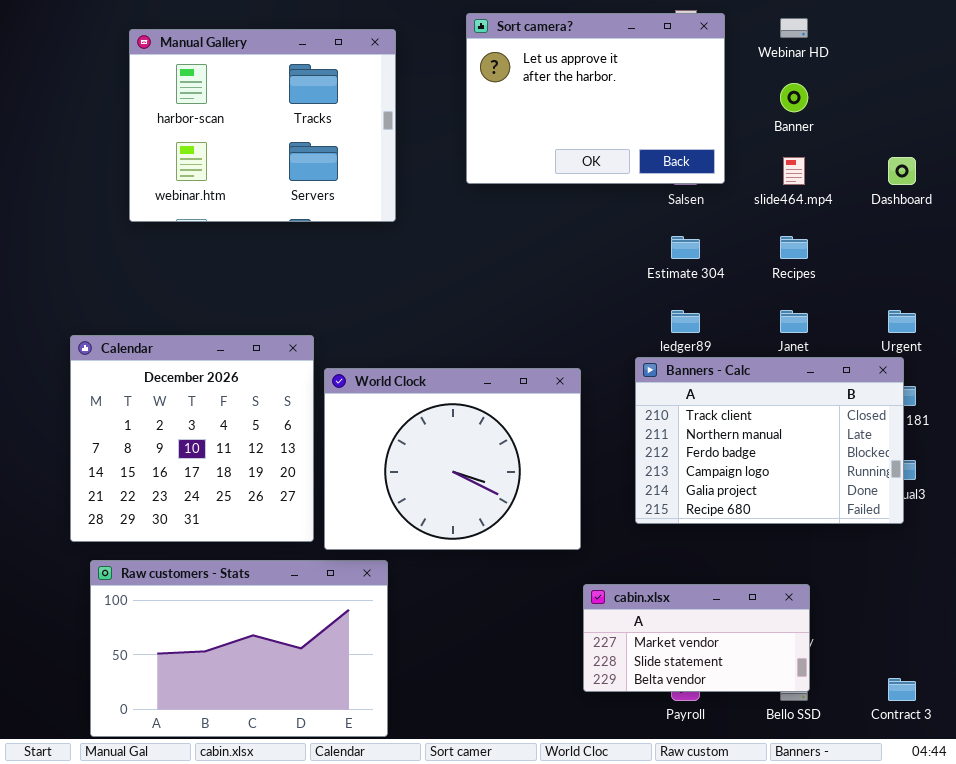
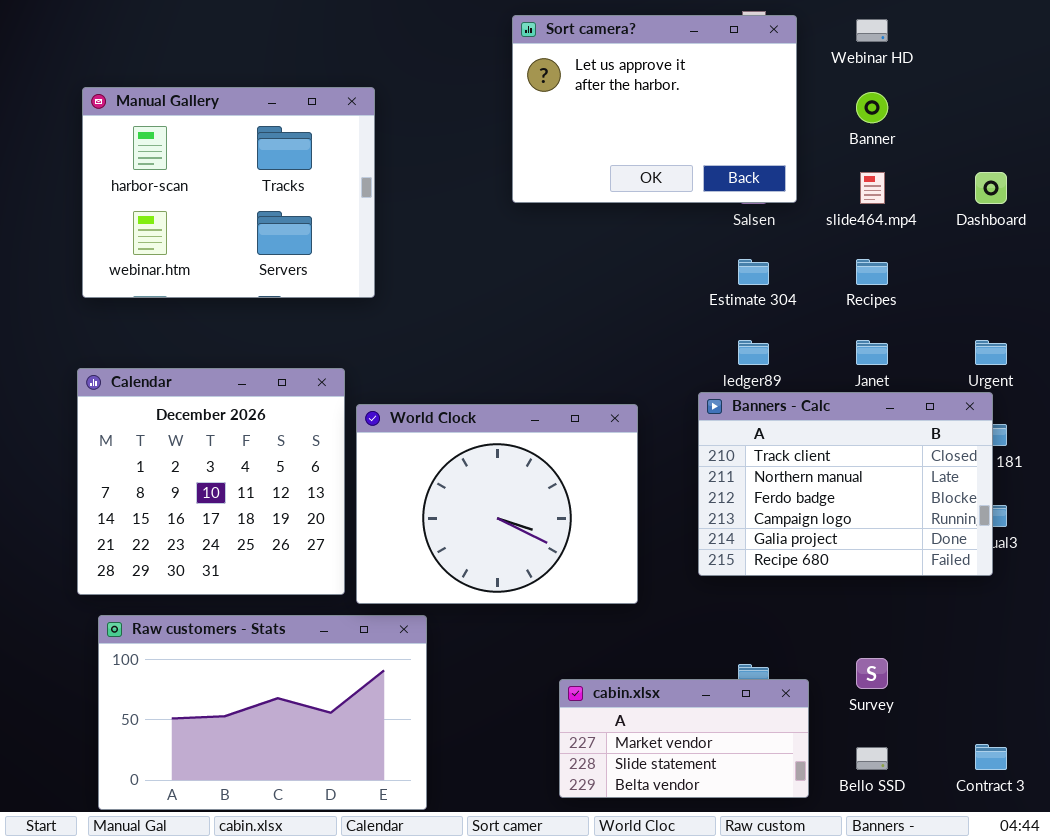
Manual Gallery: [129,29,396,222] -> [82,87,375,298], moved
cabin.xlsx: [583,584,810,692] -> [559,679,809,798], moved

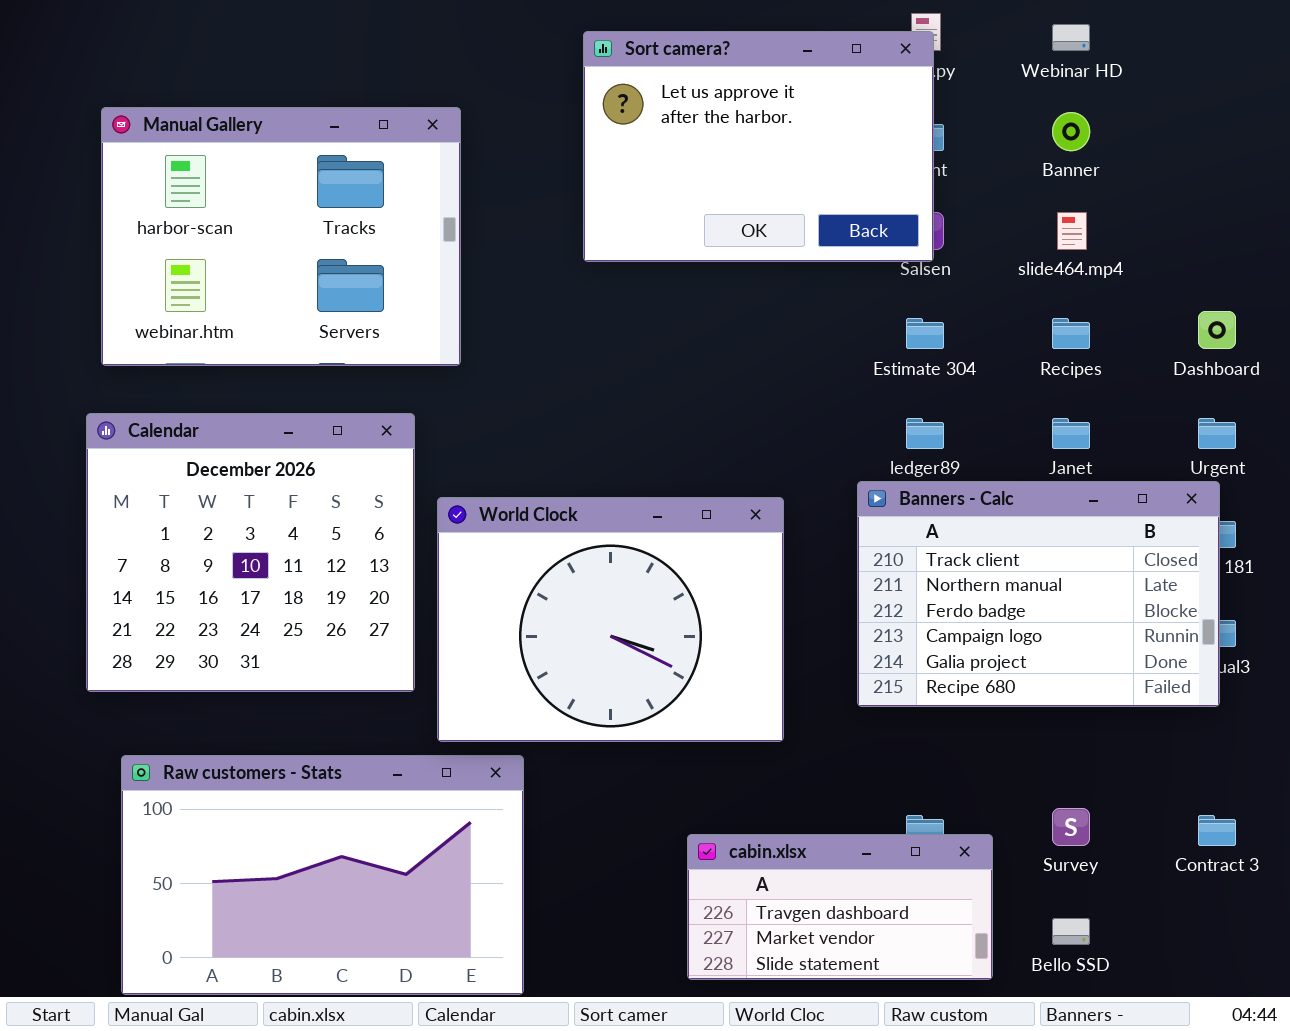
Sort camera?: [512,15,797,203] -> [583,31,934,262], moved
Dashboard: [975,172,1007,204] -> [1198,311,1236,349], moved
Calendar: [77,368,345,595] -> [86,413,415,692], moved
cabin.xlsx: [559,679,809,798] -> [687,834,993,980], scrolled up 1 row
Contract 3: [975,744,1007,770] -> [1198,815,1236,846], moved

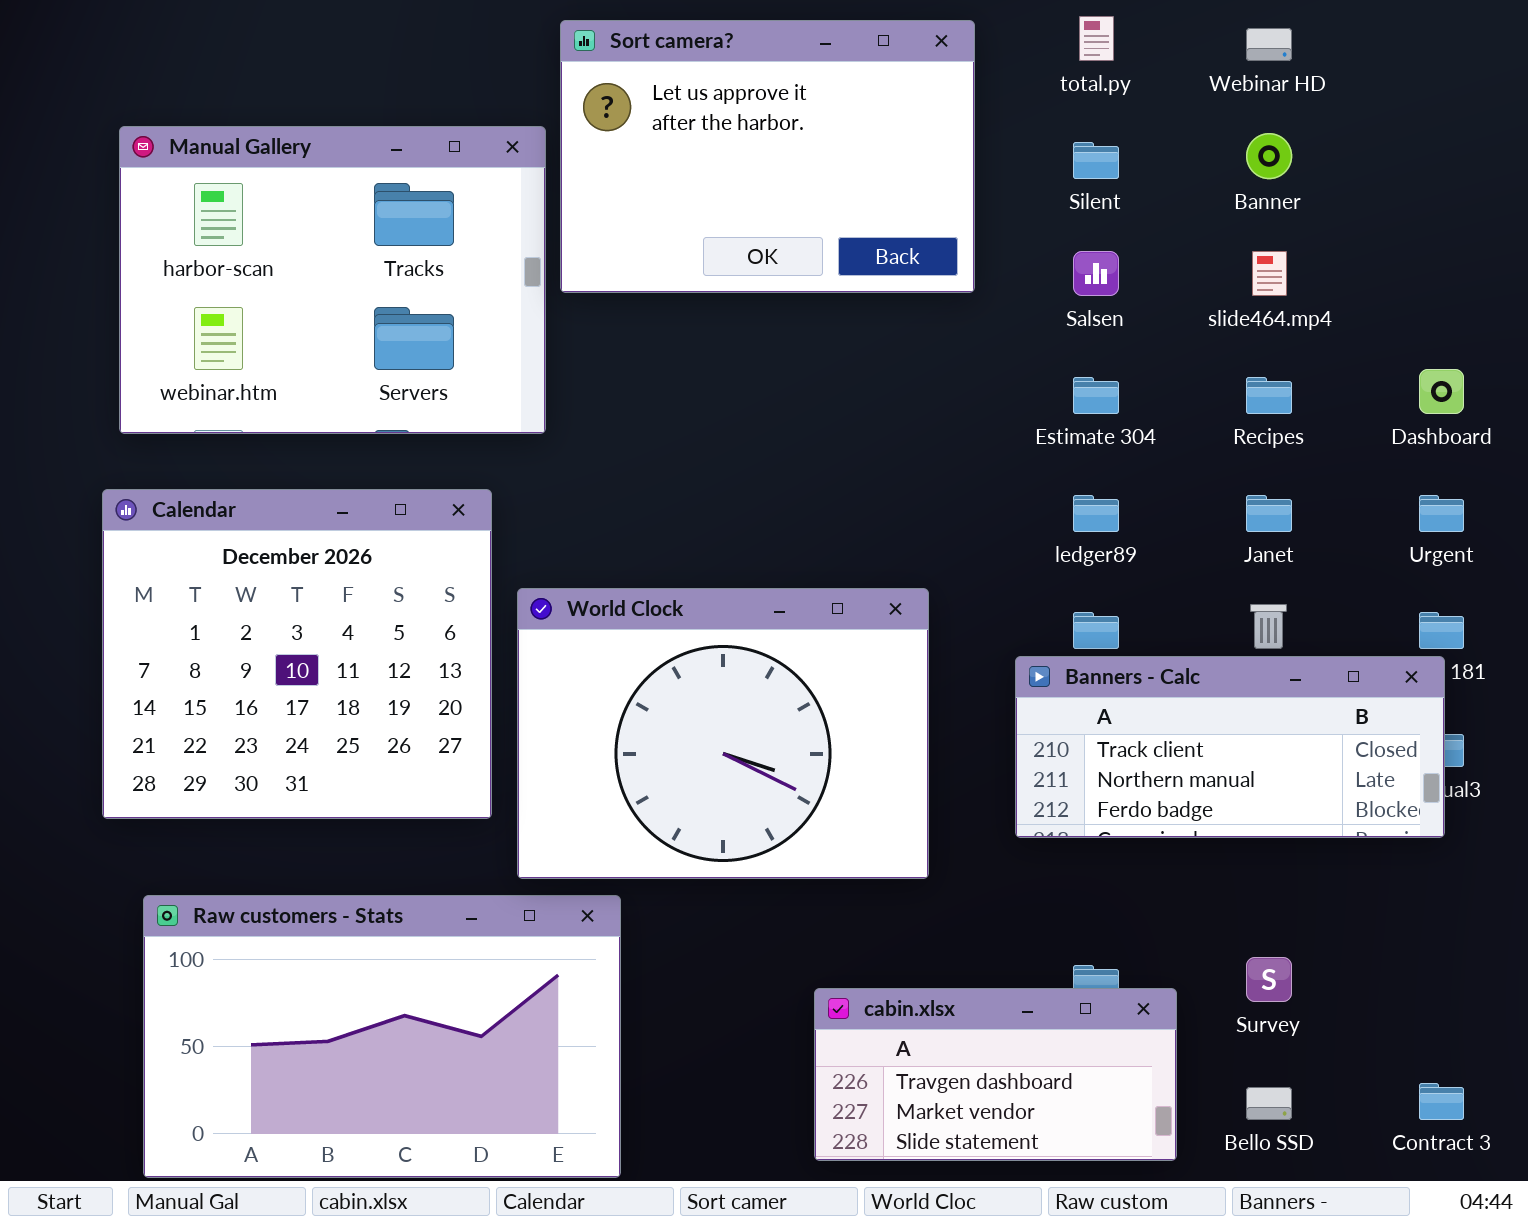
Sort camera?: [583,31,934,262] -> [560,20,975,293], moved
Banners - Calc: [857,481,1220,707] -> [1015,656,1445,838], resized
Contract 3: [1198,815,1236,846] -> [1419,1083,1464,1120], moved

